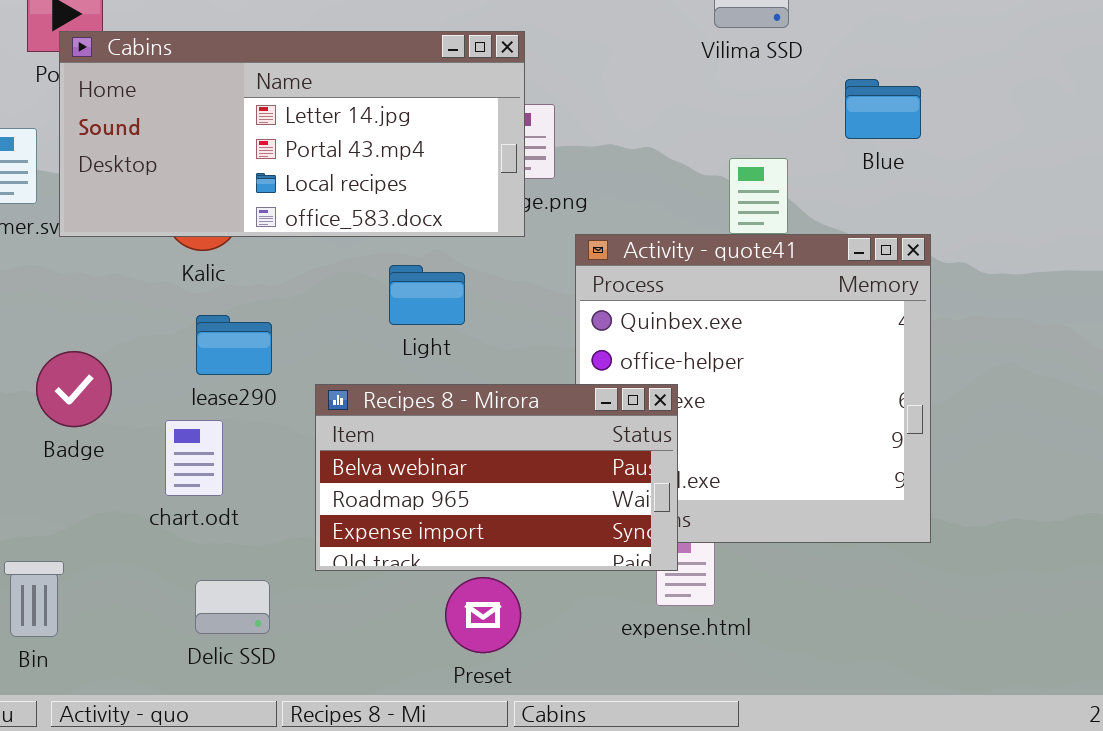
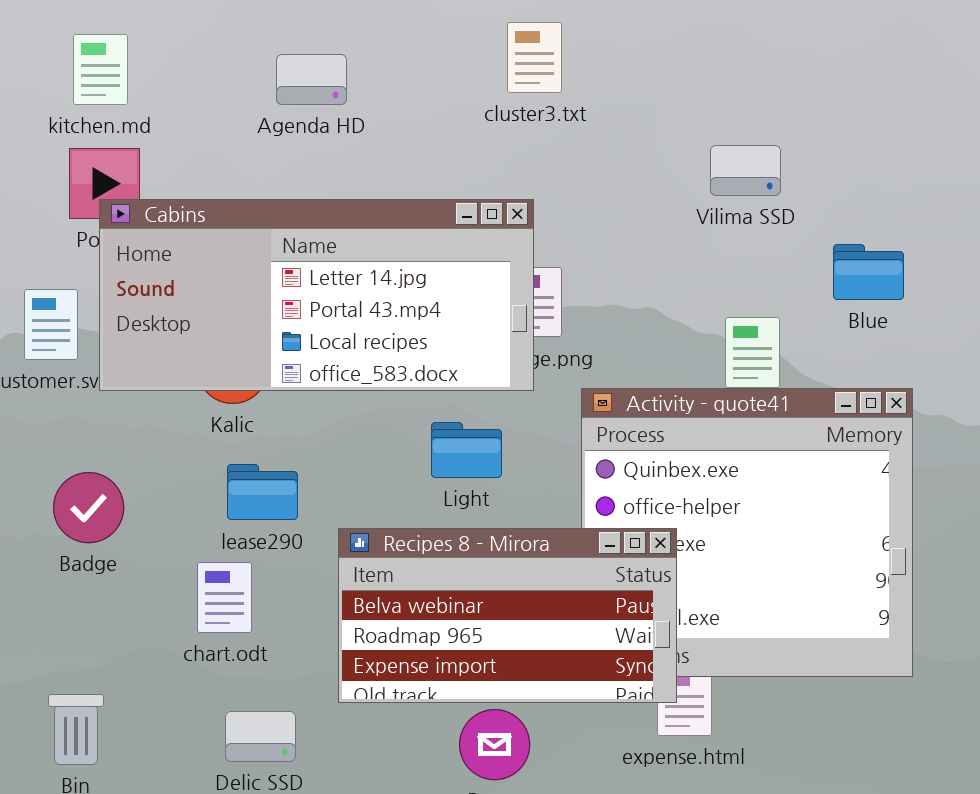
Light: [389,265,465,325] -> [431,422,502,478], moved
Badge: [36,351,112,427] -> [53,472,124,543], moved

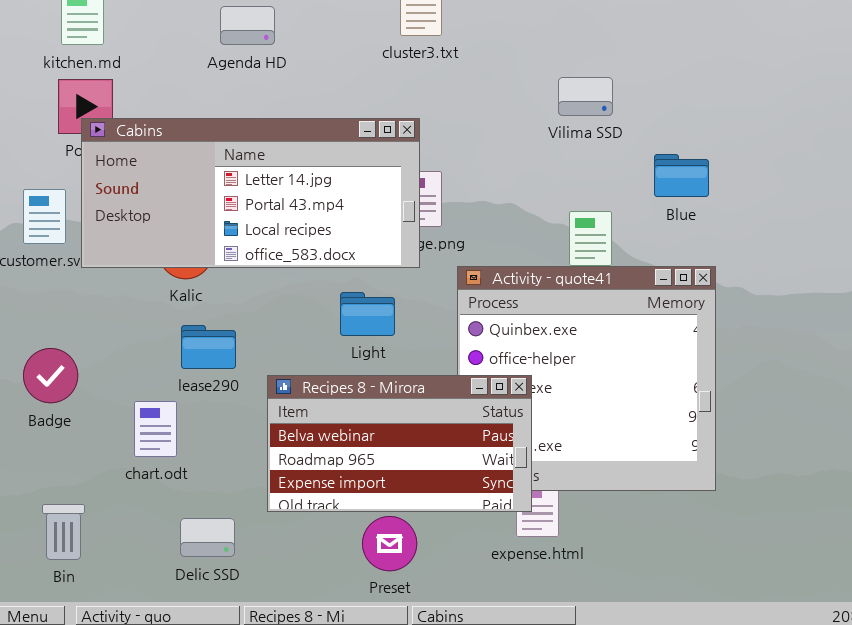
Badge: [53,472,124,543] -> [23,348,78,403], moved
chart.odt: [197,562,252,633] -> [134,401,177,457], moved

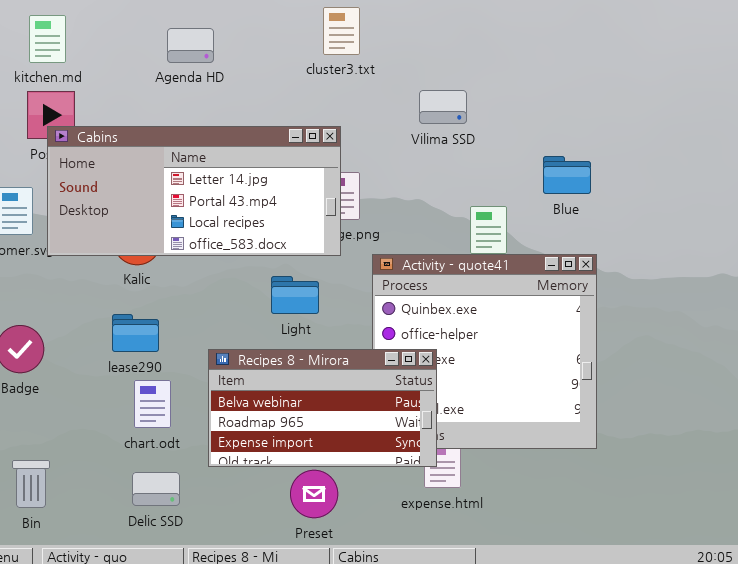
Vilima SSD: [558,77,613,116] -> [419,90,467,124], moved
lease290: [181,325,236,369] -> [112,314,159,352], moved
chart.odt: [134,401,177,457] -> [134,380,171,428], moved

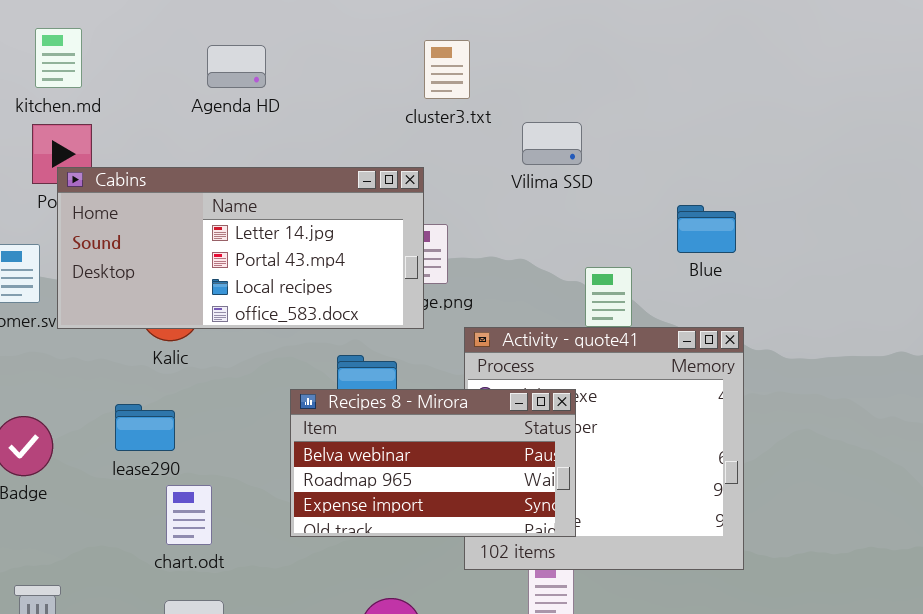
cluster3.txt: [323,7,360,55] -> [424,40,470,99], moved
lease290: [112,314,159,352] -> [115,404,175,451], moved
Recipes 8 - Mirora: [208,349,437,467] -> [290,389,576,537], moved

